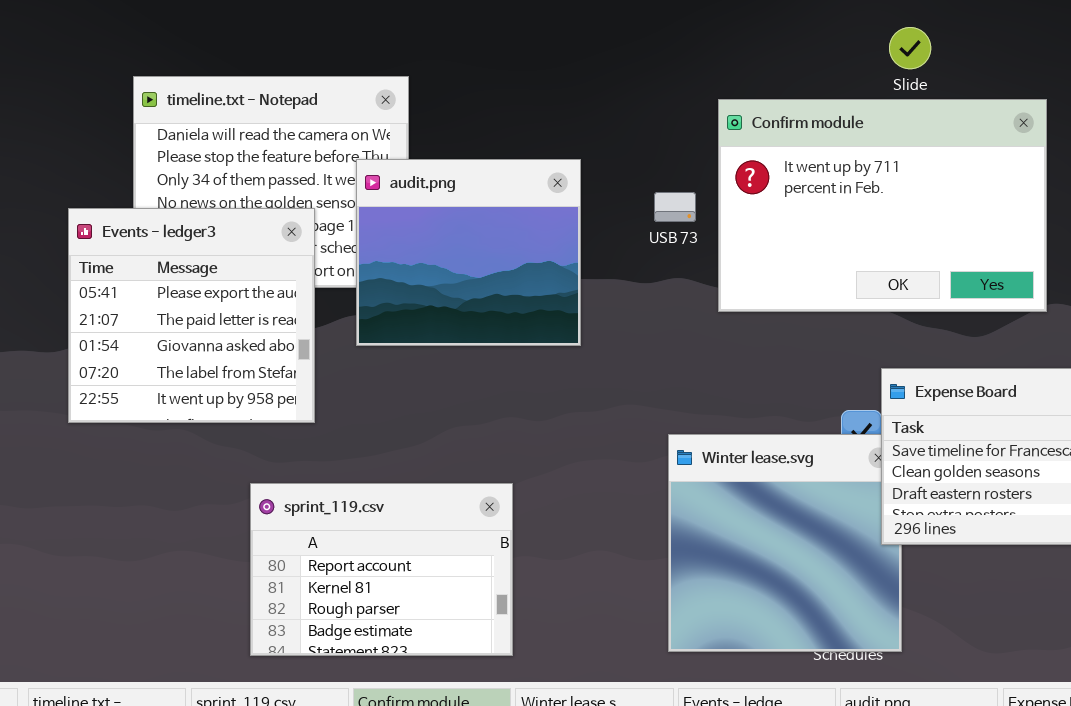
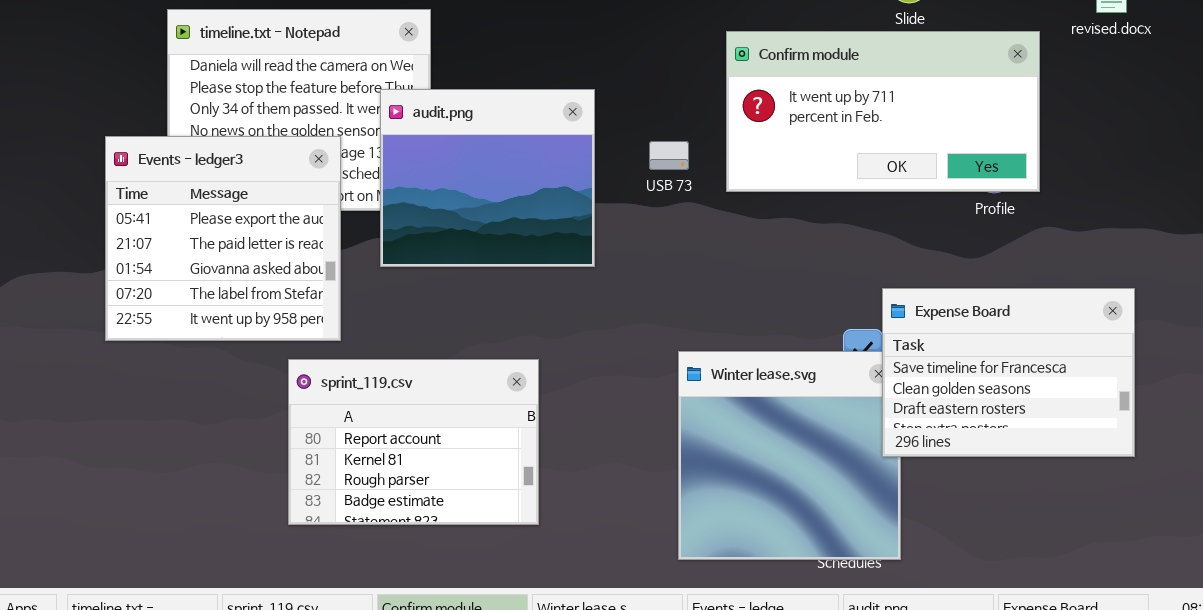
Confirm module: [718,99,1047,312] -> [726,31,1040,192], resized
USB 73: [654,192,696,222] -> [649,141,689,170], moved
sprint_119.csv: [250,483,513,656] -> [288,359,539,525], moved

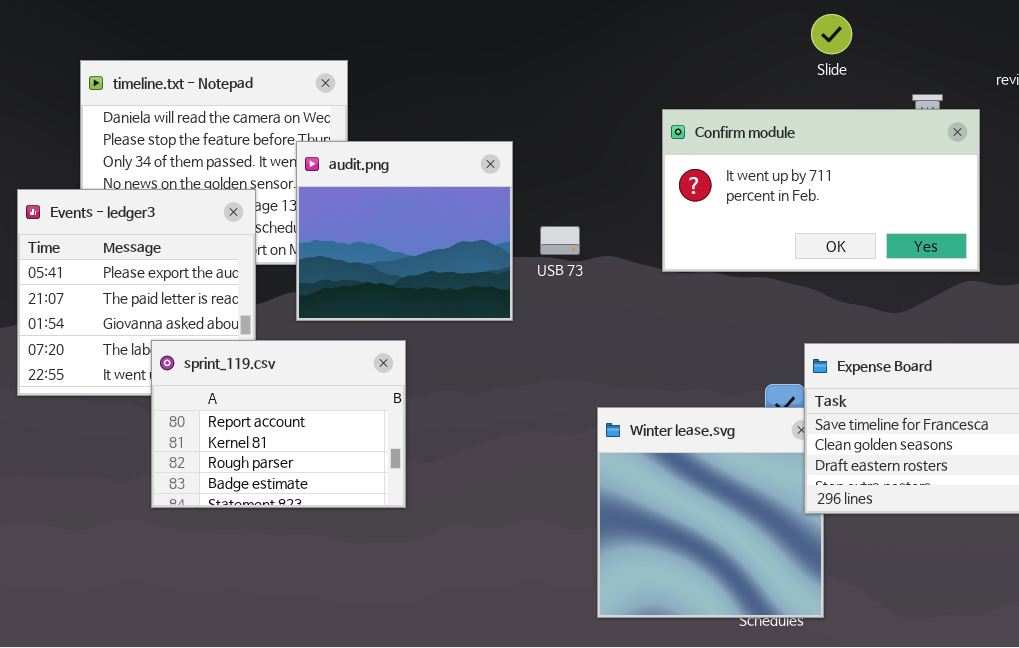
Confirm module: [726,31,1040,192] -> [662,109,980,272], moved
USB 73: [649,141,689,170] -> [540,226,580,255], moved
sprint_119.csv: [288,359,539,525] -> [151,340,406,508], moved

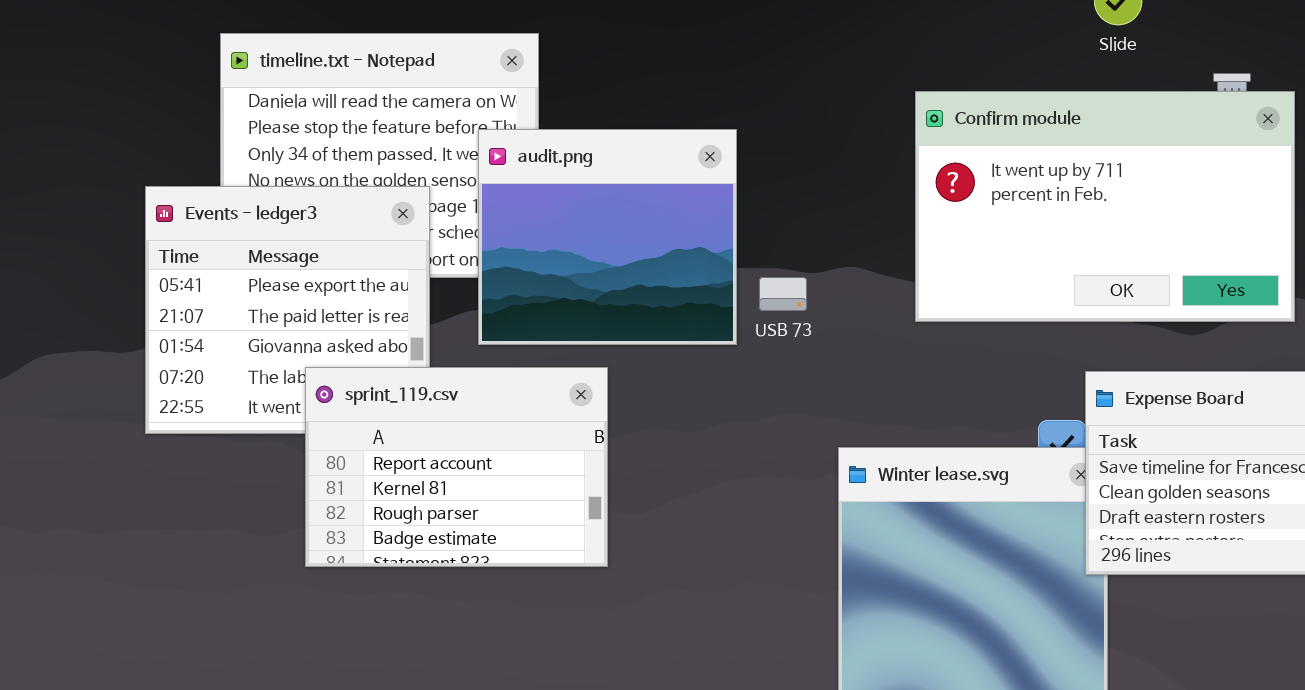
Confirm module: [662,109,980,272] -> [915,91,1295,322], resized
USB 73: [540,226,580,255] -> [759,277,807,311], moved

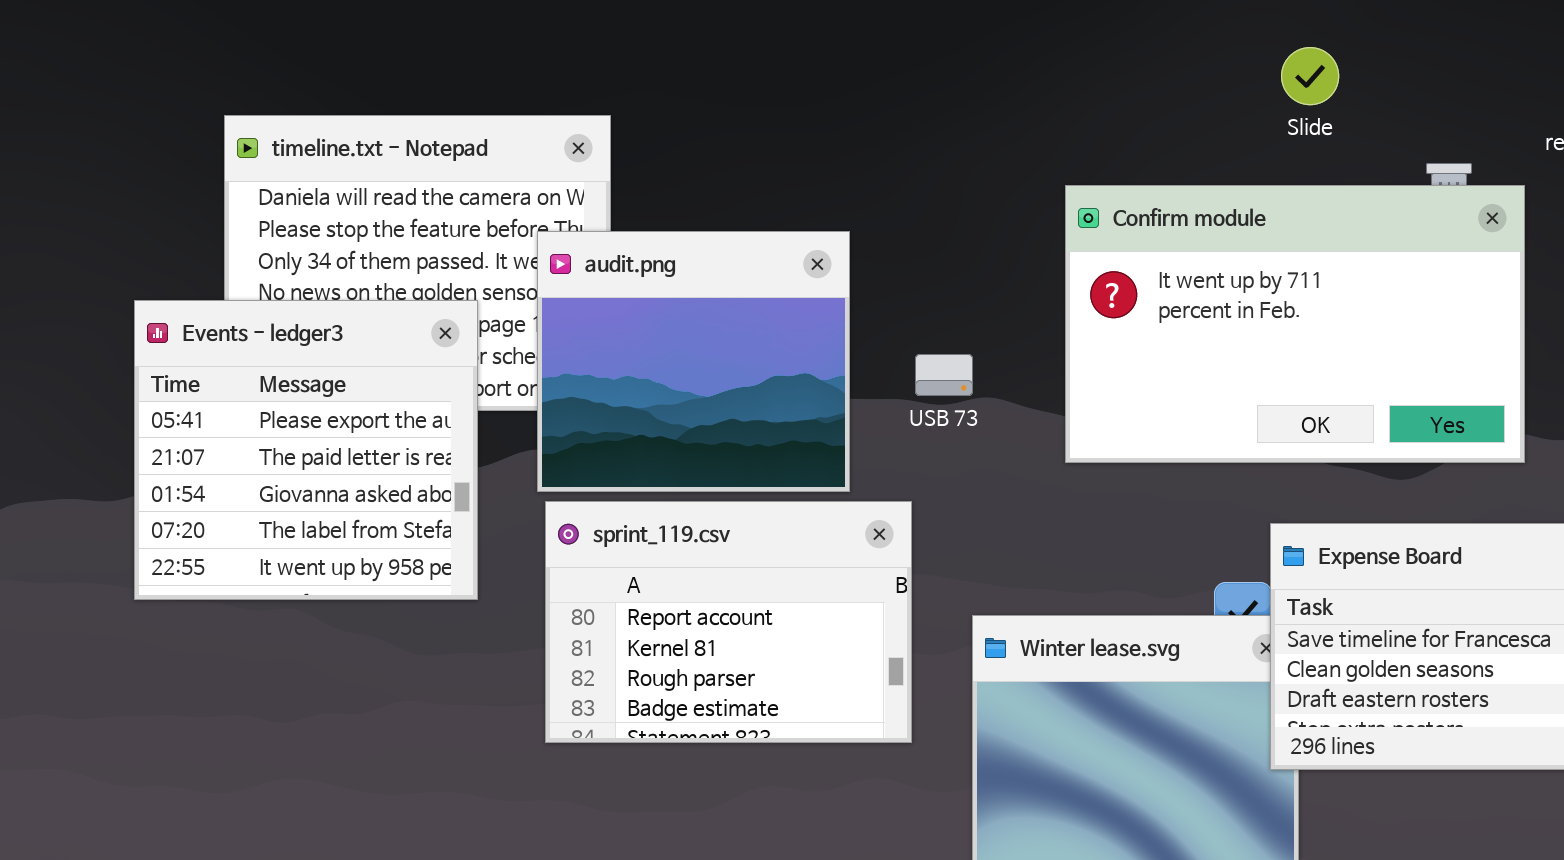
USB 73: [759,277,807,311] -> [915,354,973,396], moved
sprint_119.csv: [305,367,608,567] -> [545,501,912,743], moved

